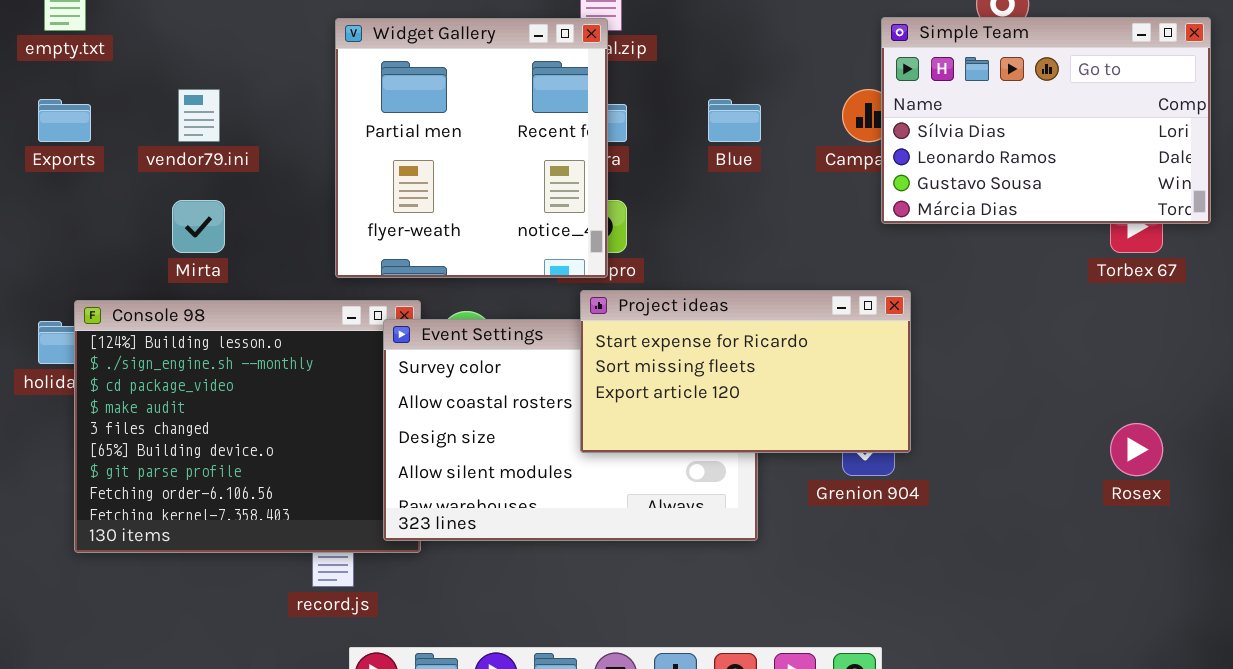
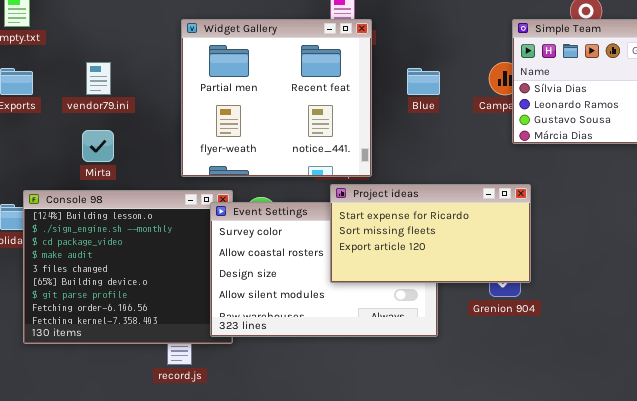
Widget Gallery: [335,18,608,278] -> [181,19,372,177], resized

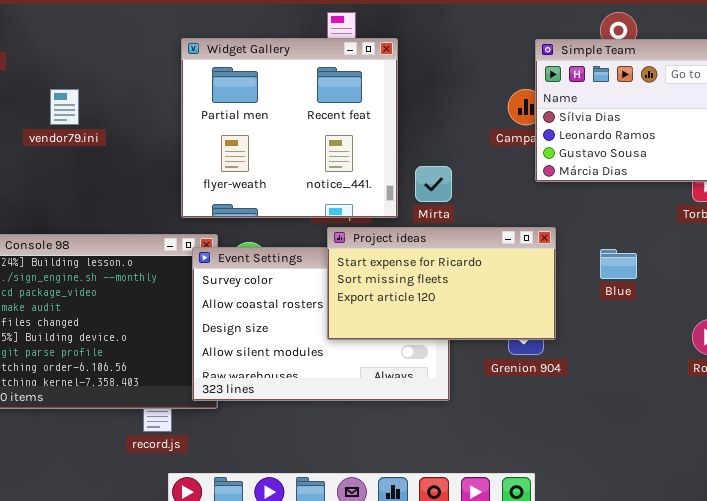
Widget Gallery: [181,19,372,177] -> [181,38,398,218], moved
Blue: [407,68,440,95] -> [600,249,637,279], moved
Mirta: [82,130,114,162] -> [415,166,452,202], moved

